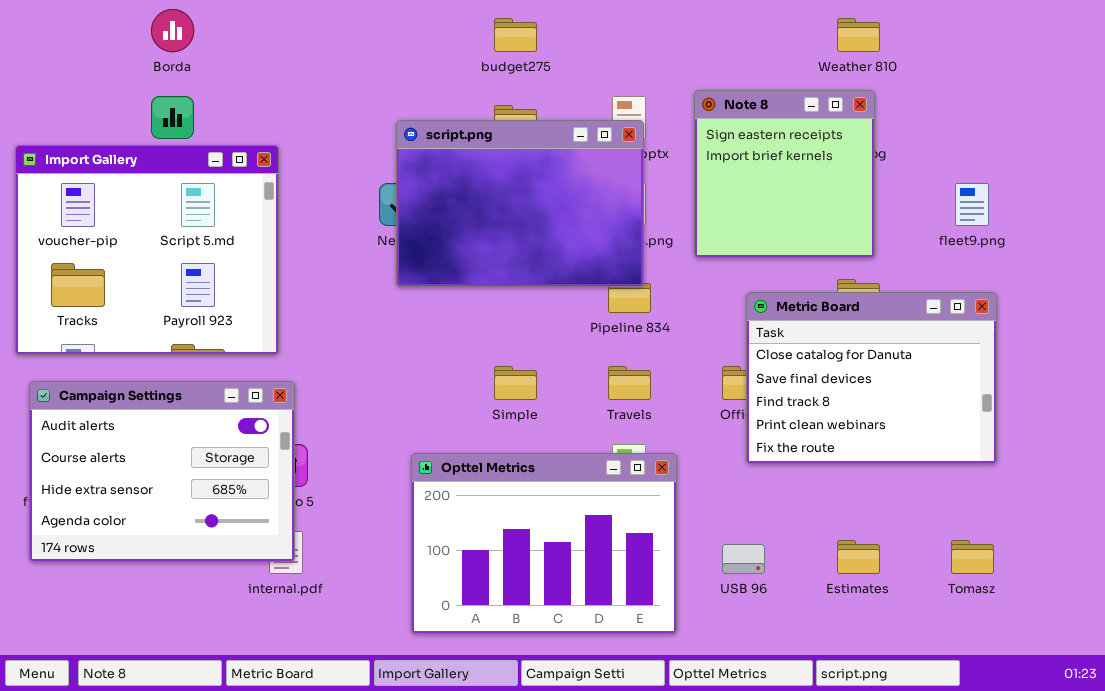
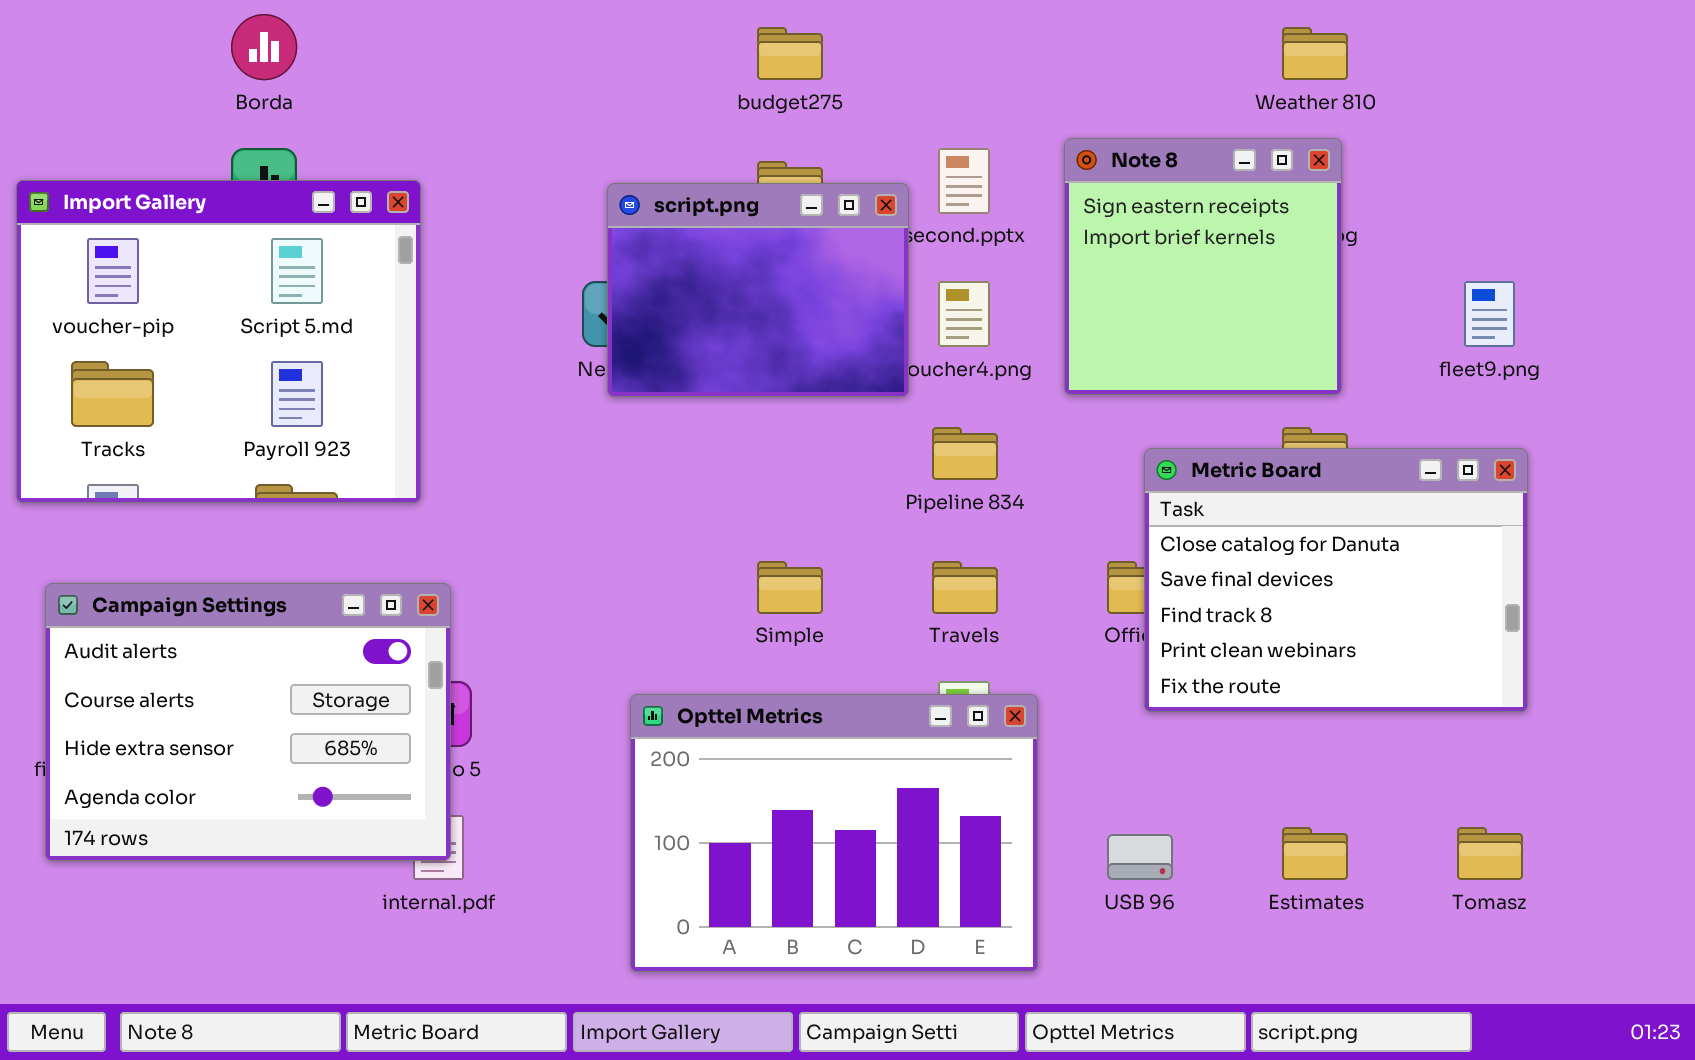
script.png: [396,120,644,287] -> [607,183,909,397], resized
Import Gallery: [15,145,279,355] -> [16,180,421,503], moved

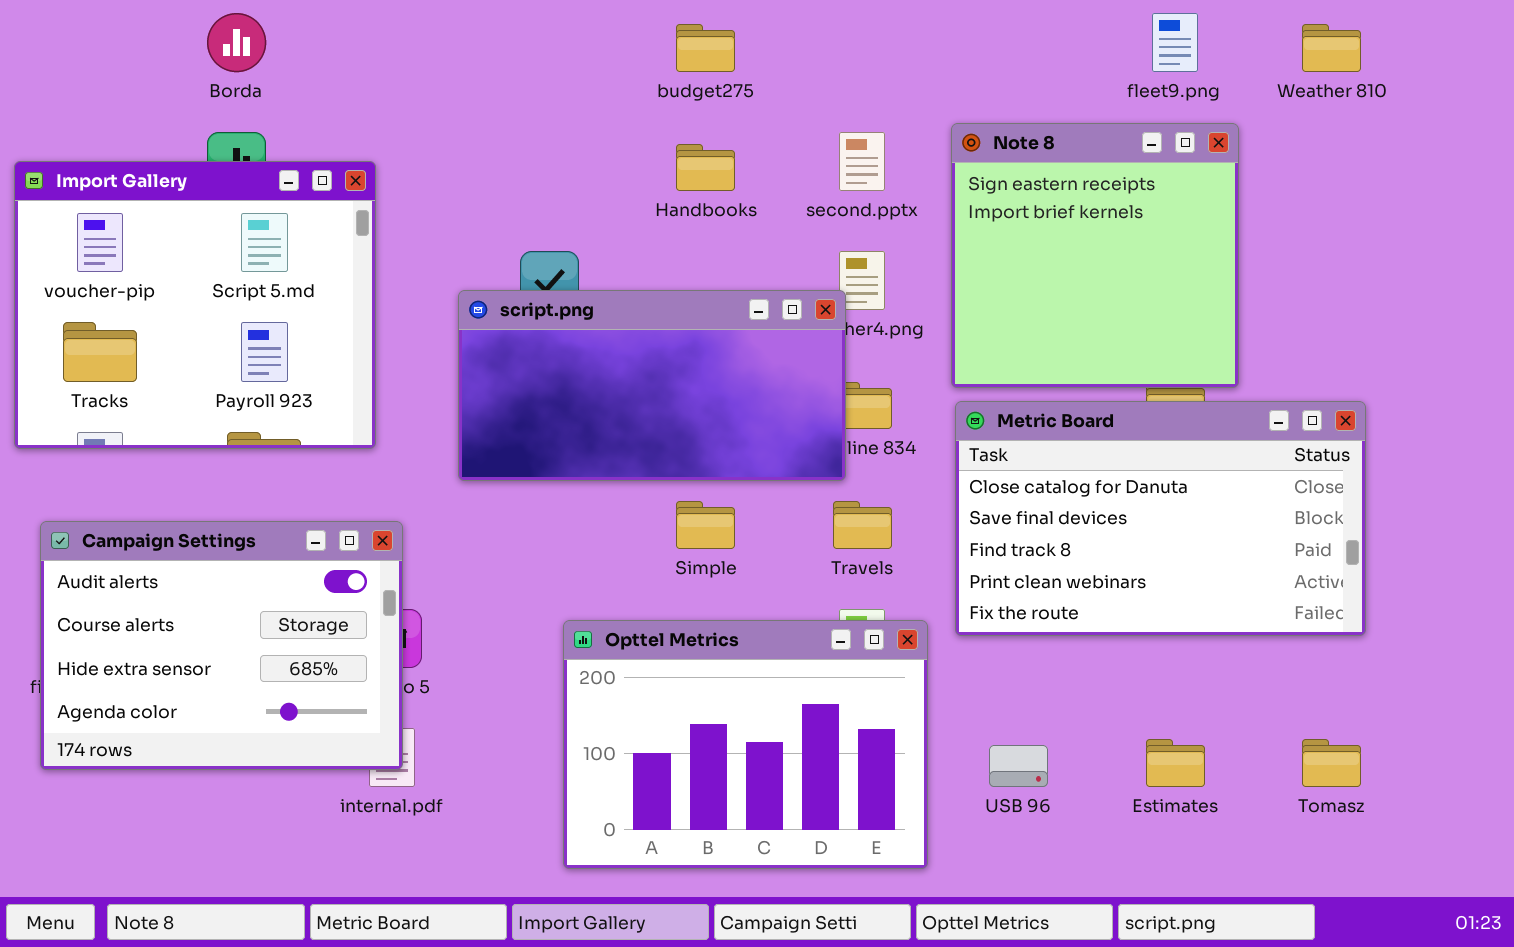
Weather 810: [1282,27,1348,80] -> [1302,24,1361,72], moved
Note 8: [1064,138,1342,395] -> [951,123,1239,388], resized
script.png: [607,183,909,397] -> [458,290,846,481], moved, resized
fleet9.png: [1464,281,1515,347] -> [1152,13,1198,72], moved
Metric Board: [1144,448,1528,712] -> [955,401,1366,636], resized

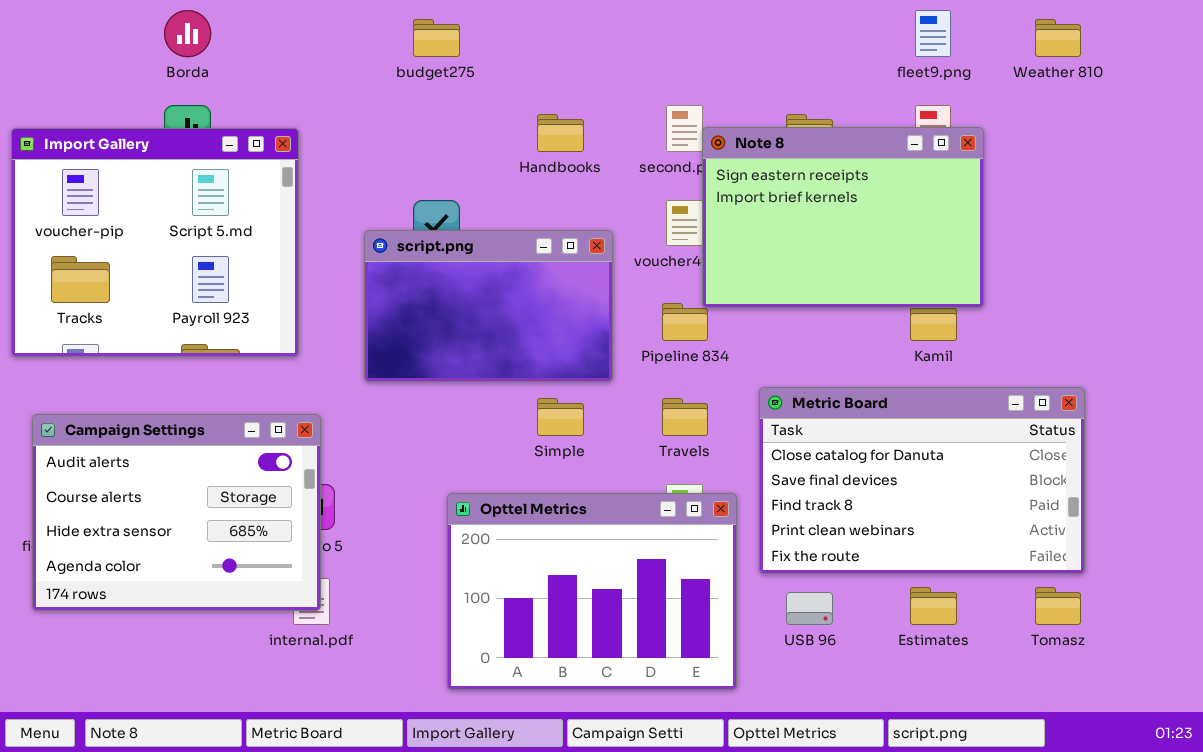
budget275: [676,24,735,72] -> [413,19,460,57], moved
Note 8: [951,123,1239,388] -> [702,127,984,308], resized
script.png: [458,290,846,481] -> [364,230,613,382], resized
Metric Board: [955,401,1366,636] -> [759,387,1085,574], moved

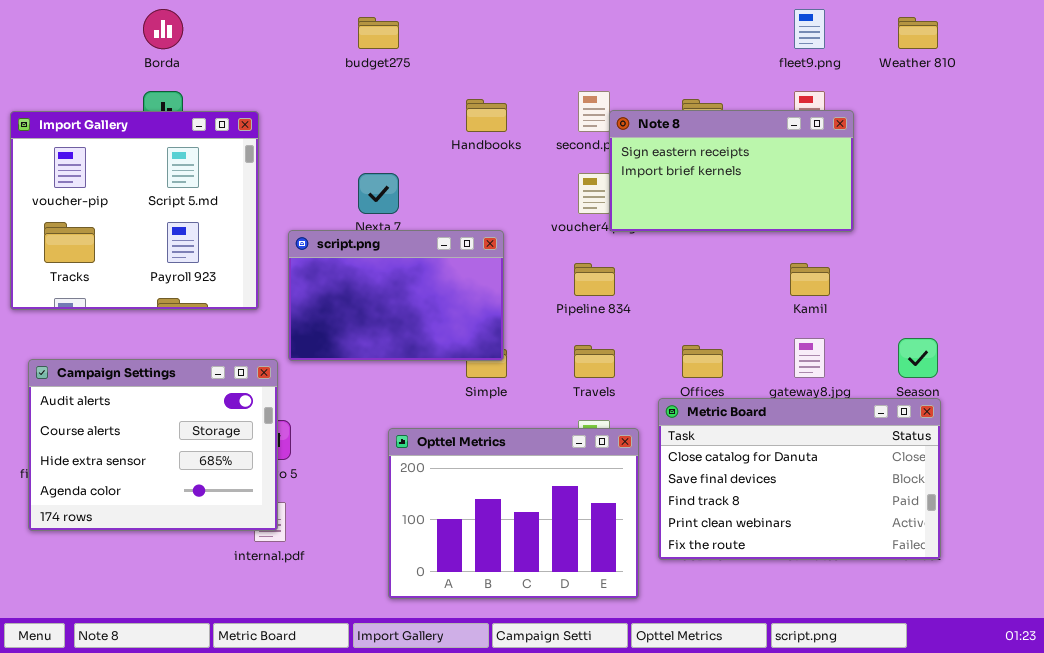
Note 8: [702,127,984,308] -> [609,110,854,232], resized
script.png: [364,230,613,382] -> [288,230,504,361], moved
Metric Board: [759,387,1085,574] -> [658,398,941,560], moved

